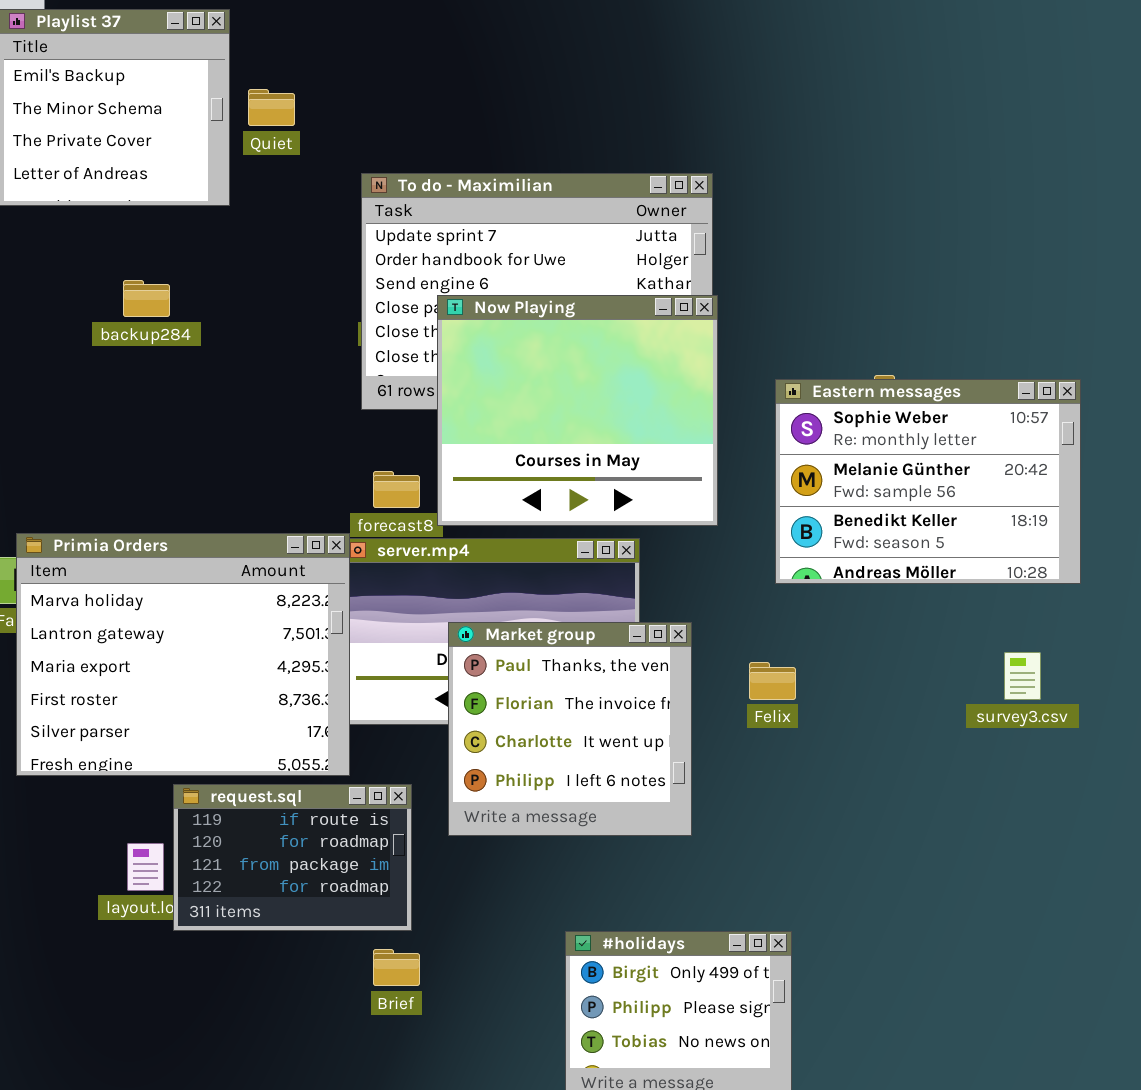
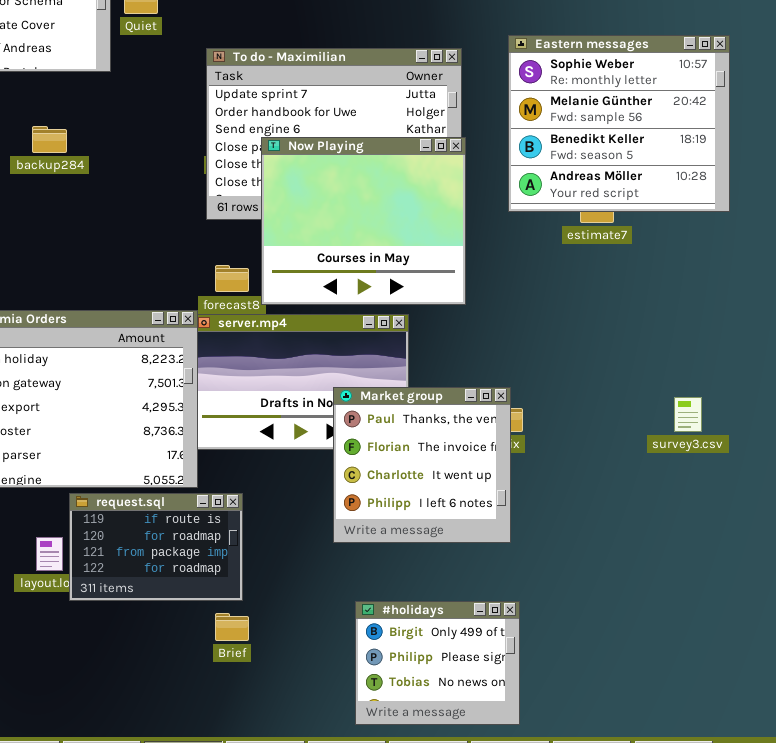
Eastern messages: [775,379,1081,584] -> [508,35,730,212], moved, resized
Market group: [448,622,692,836] -> [333,387,511,543], moved

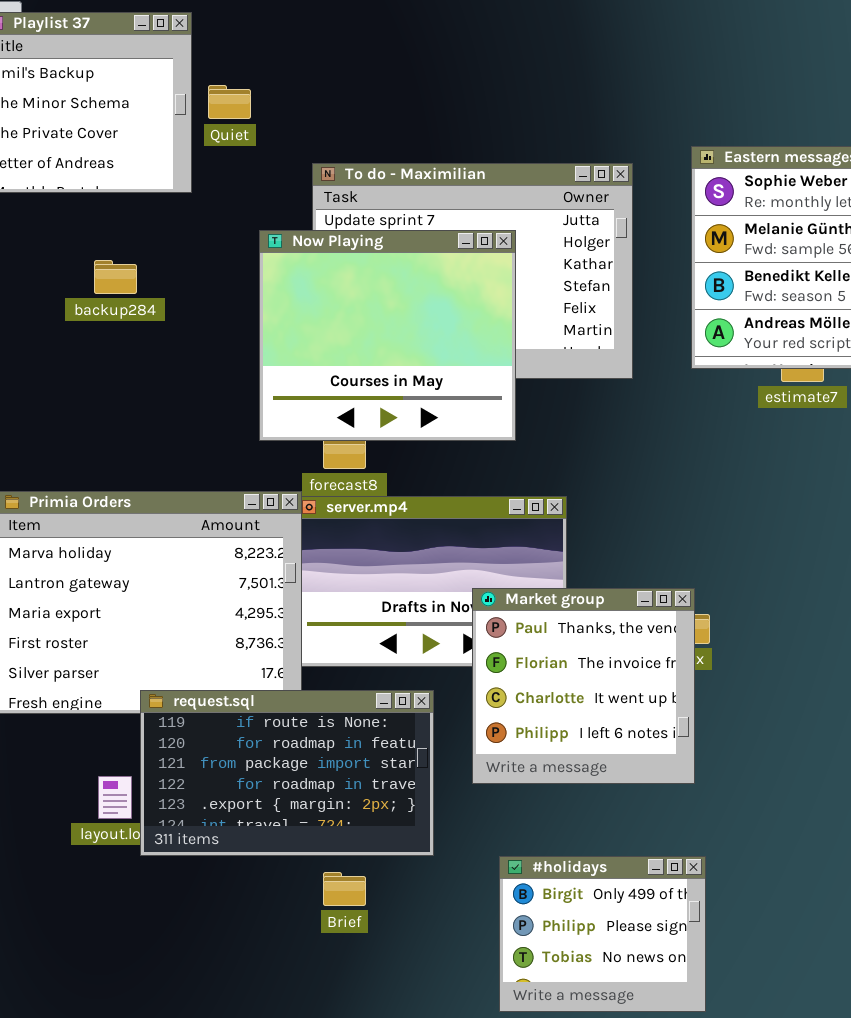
Now Playing: [261,137,466,305] -> [259,230,516,441], moved
request.sql: [69,493,243,601] -> [140,690,434,856], resized

